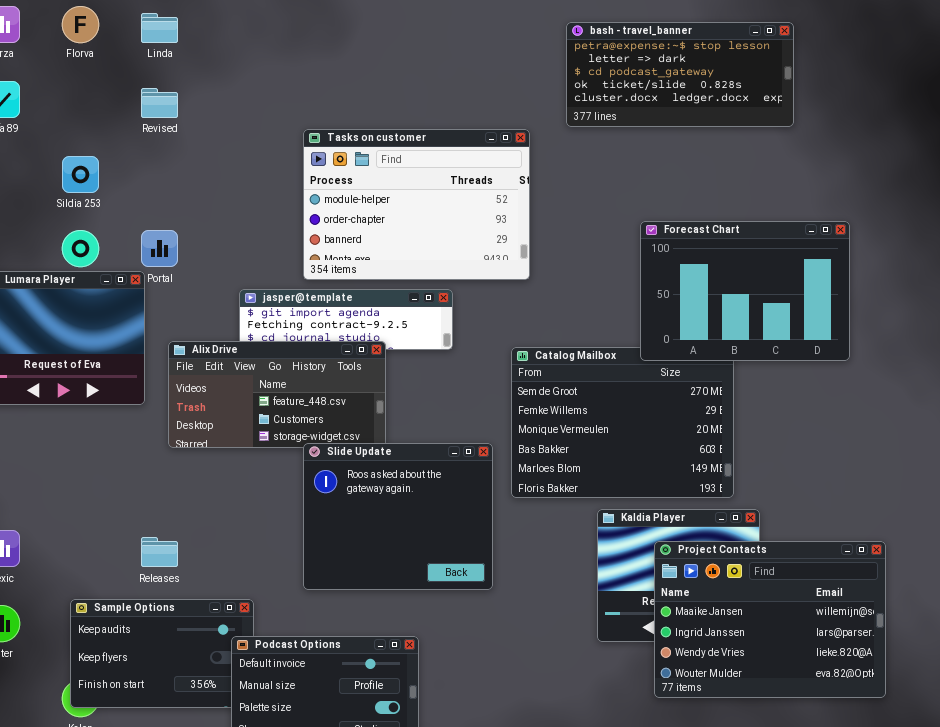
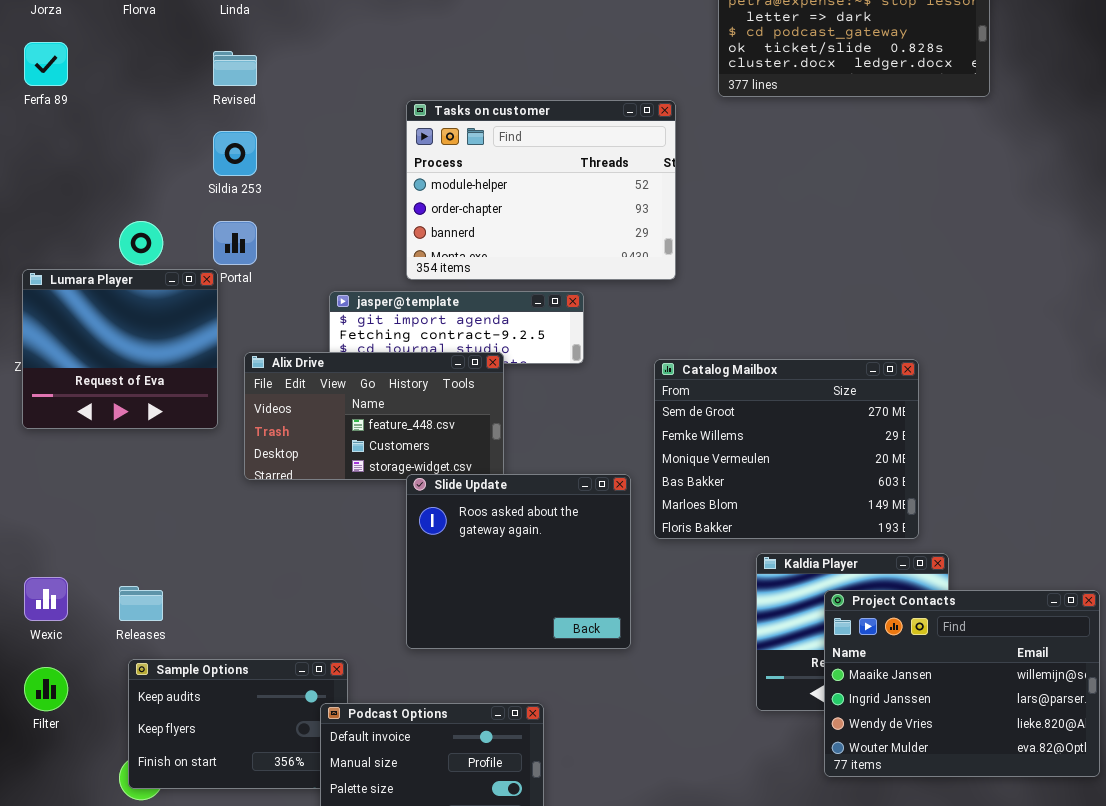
Sildia 253: [62,156,99,193] -> [213,131,257,176], moved
Forecast Chart: [640,221,850,361] -> none, closed
Releases: [141,537,178,567] -> [119,586,163,621], moved

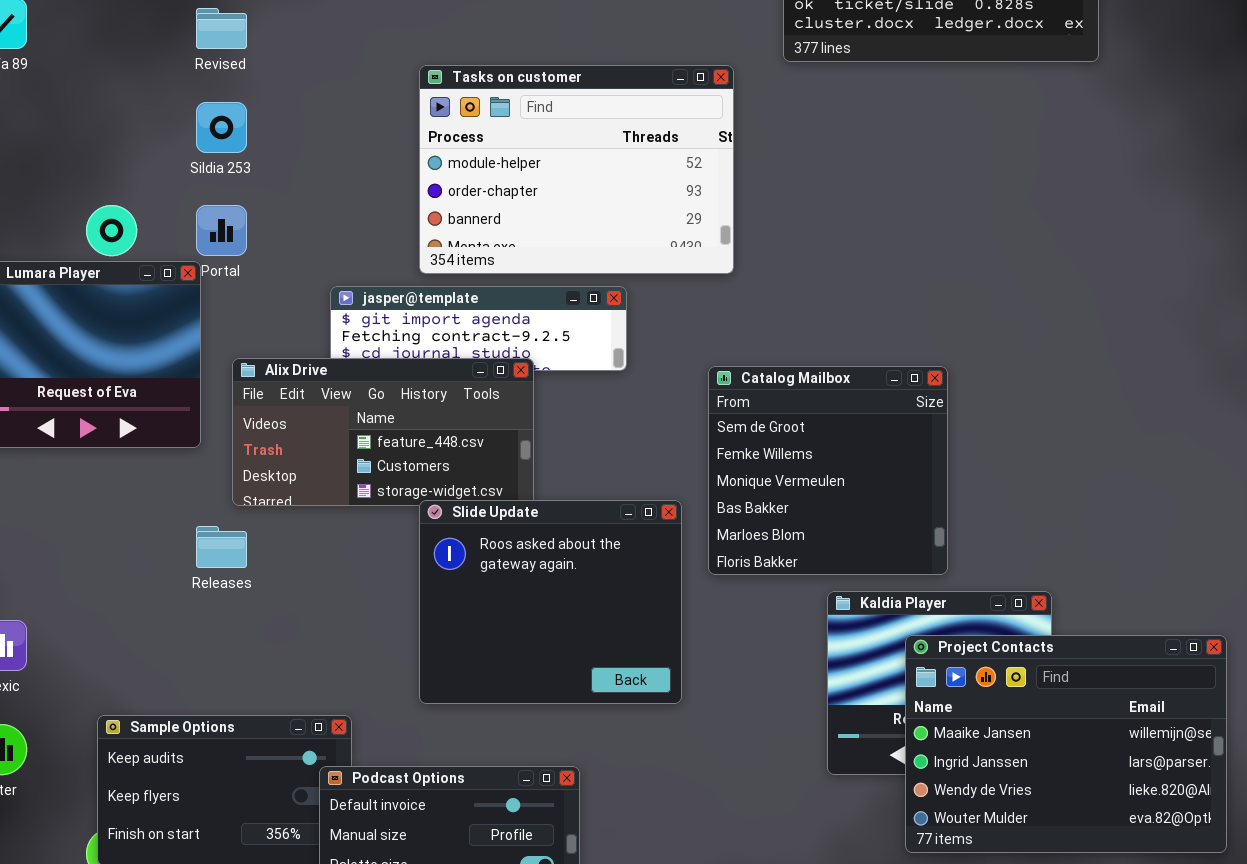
Catalog Mailbox: [654,359,919,539] -> [708,366,948,575], resized
Releases: [119,586,163,621] -> [196,526,247,568], moved

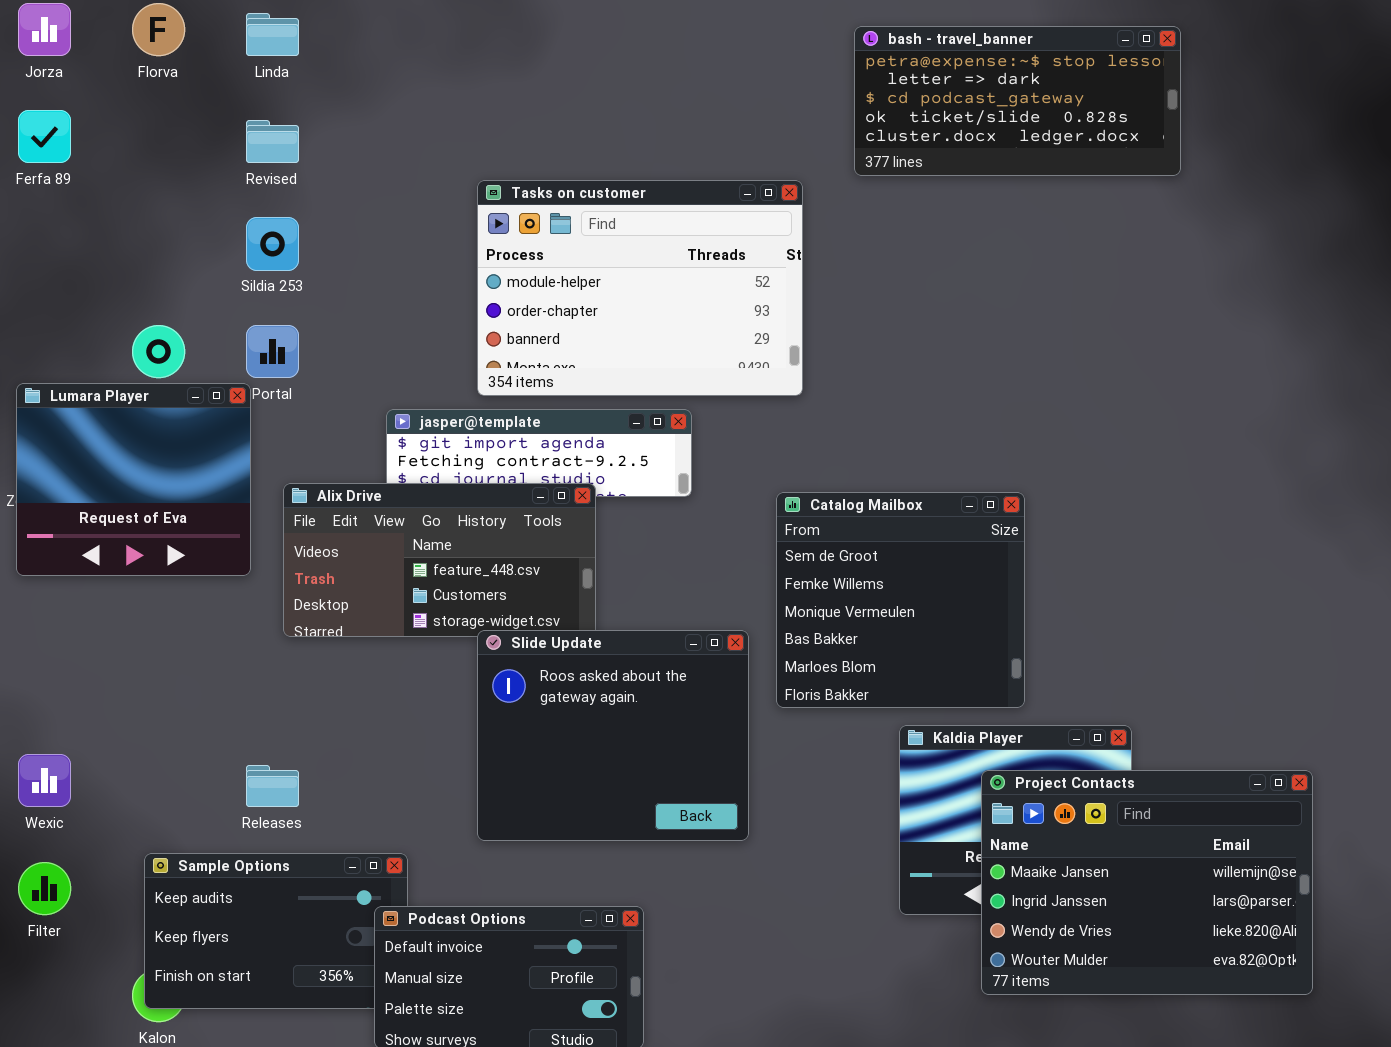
Releases: [196,526,247,568] -> [246,765,299,807], moved

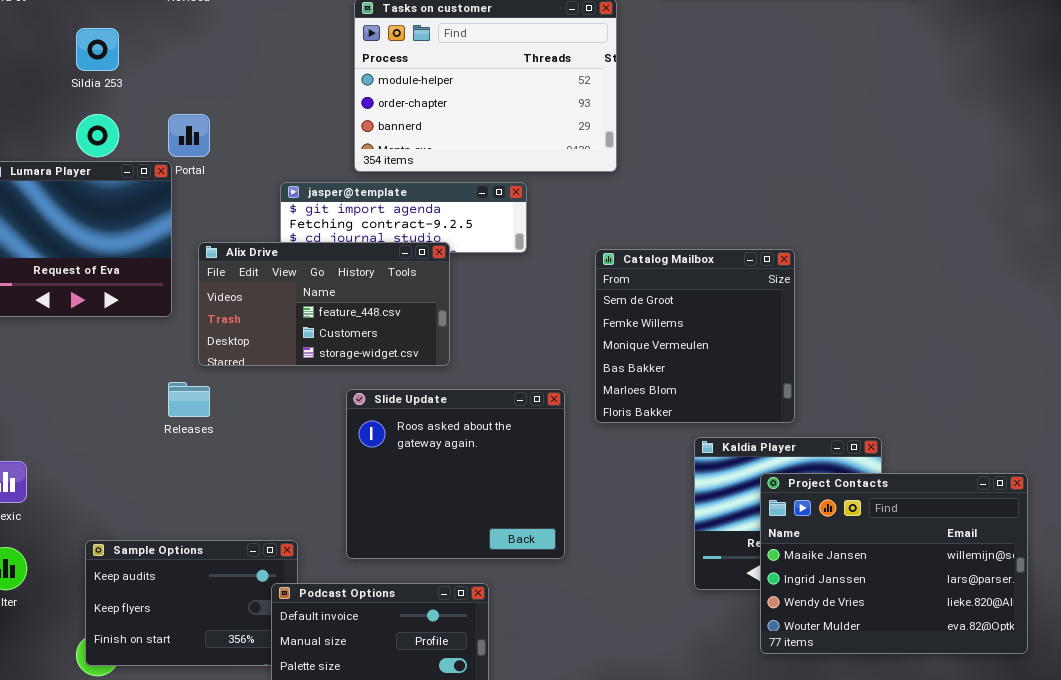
Sildia 253: [246,217,299,271] -> [76,28,119,71], moved
Slide Update: [477,630,749,841] -> [346,389,565,559], moved
Releases: [246,765,299,807] -> [168,382,210,417], moved

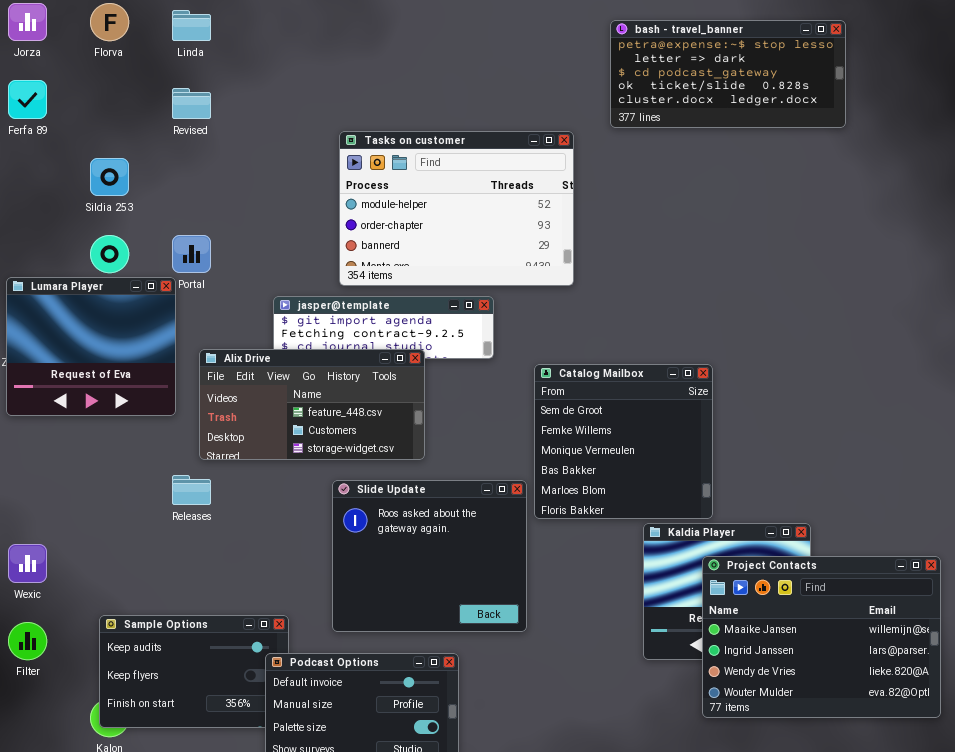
Catalog Mailbox: [595,249,795,423] -> [534,364,713,519], moved

